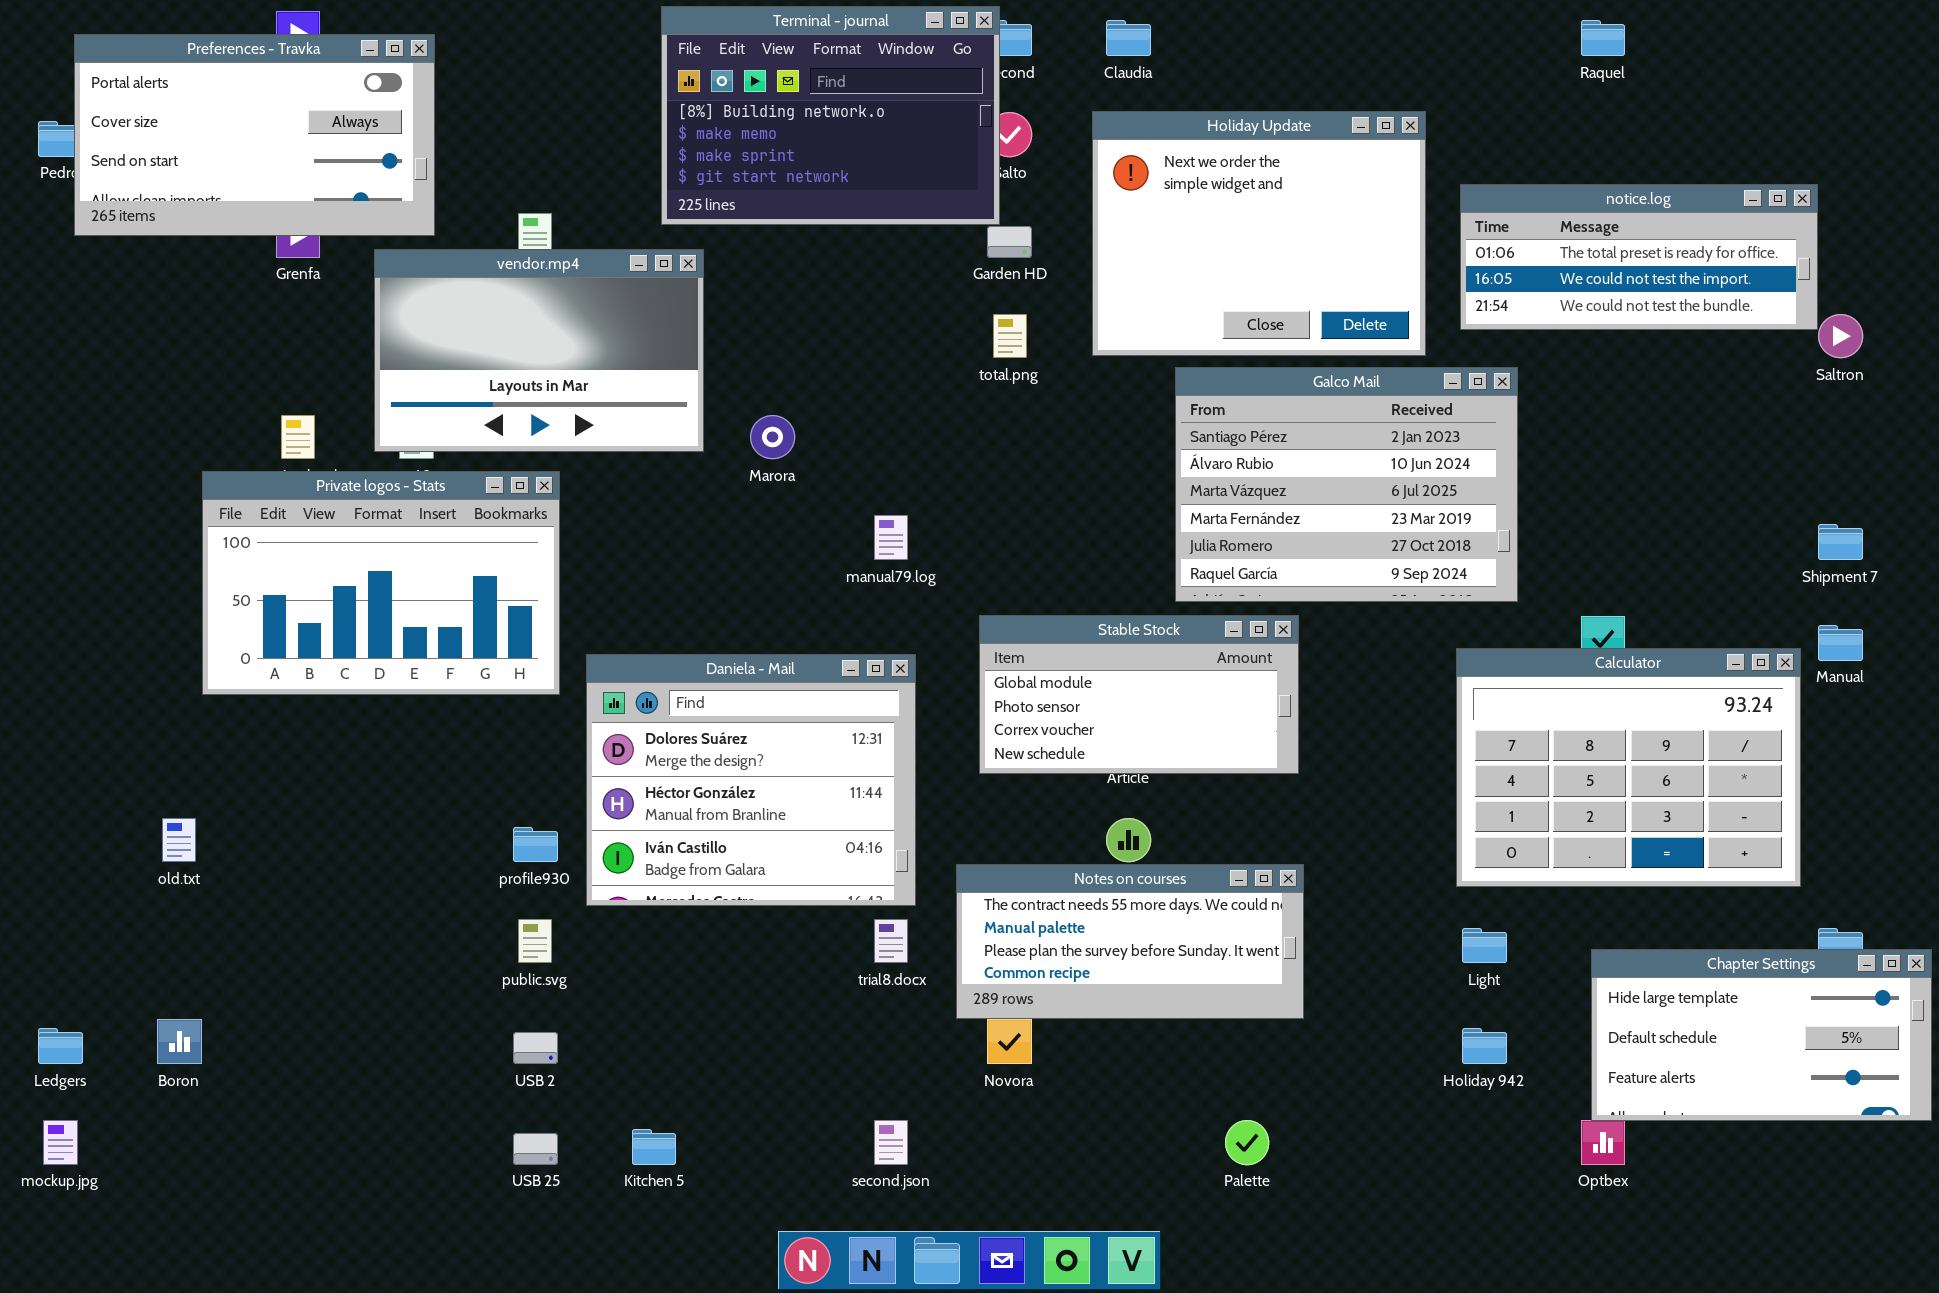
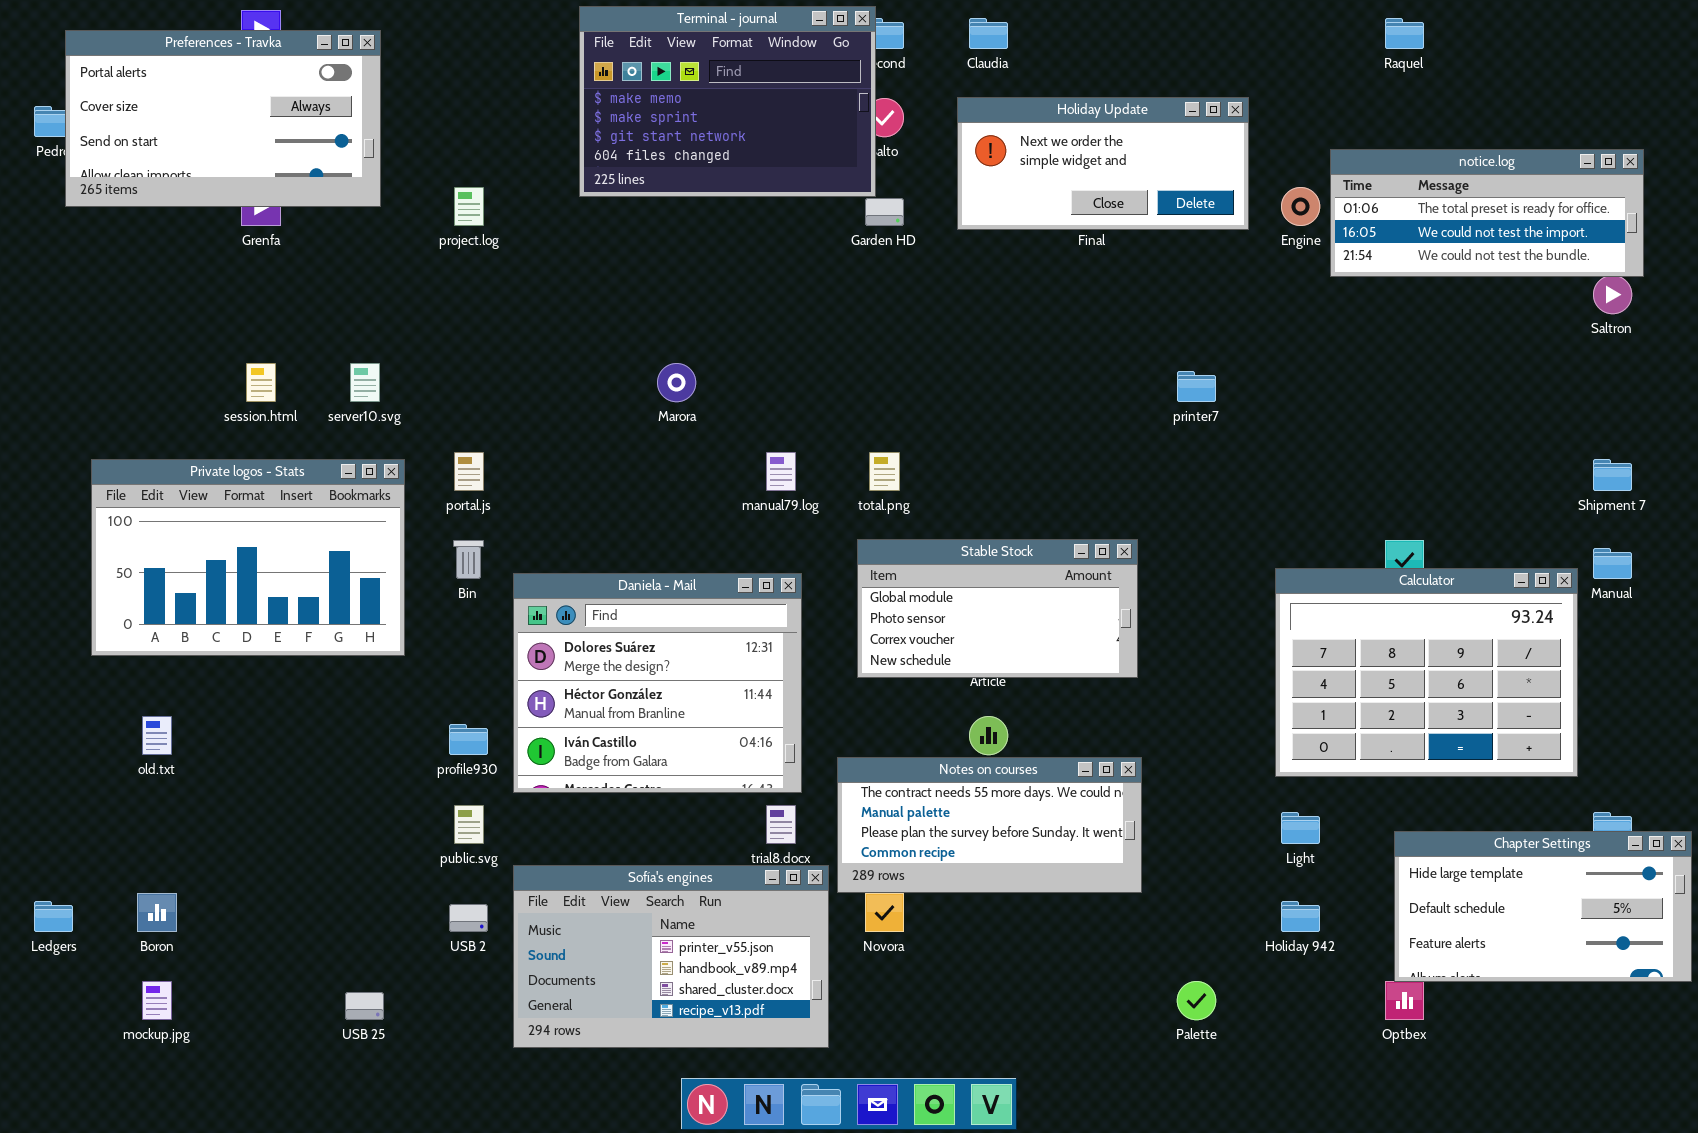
Terminal - journal: [661,6,1000,225] -> [579,6,876,197], scrolled down 1 row
Holiday Update: [1092,111,1426,356] -> [957,97,1249,230], resized
notice.log: [1460,184,1818,330] -> [1330,149,1644,277], moved
vendor.mp4: [374,249,704,452] -> none, closed
total.png: [993,314,1027,358] -> [869,452,900,491], moved
Galco Mail: [1175,367,1518,602] -> none, closed
Private logos - Stats: [202,471,560,695] -> [91,459,405,656], moved
Sofía's engines: none -> [513,865,829,1048], opened
mockup.jpg: [43,1120,78,1165] -> [142,981,172,1020], moved
Palette: [1225,1120,1269,1165] -> [1177,981,1216,1020], moved
USB 25: [513,1133,558,1165] -> [345,992,384,1020], moved

